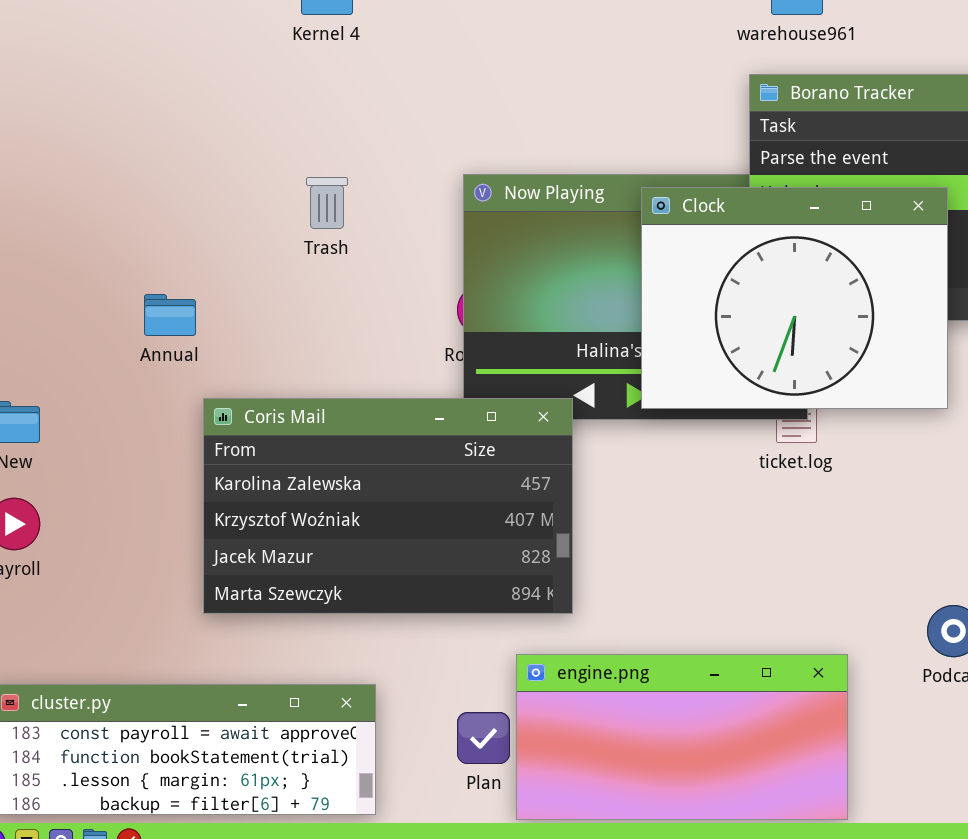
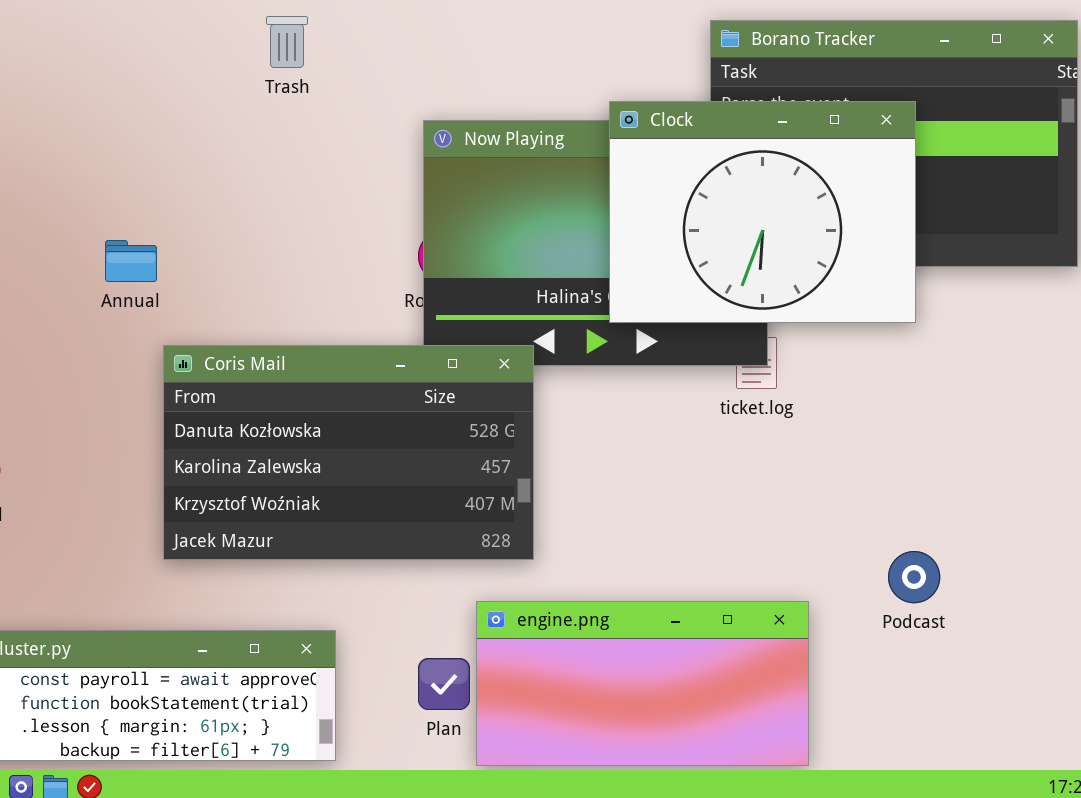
Trash: [306,177,348,229] -> [266,16,308,68], moved
Clock: [641,187,948,409] -> [609,101,916,323], moved
Coris Mail: [203,398,573,614] -> [163,345,534,560], scrolled up 1 row

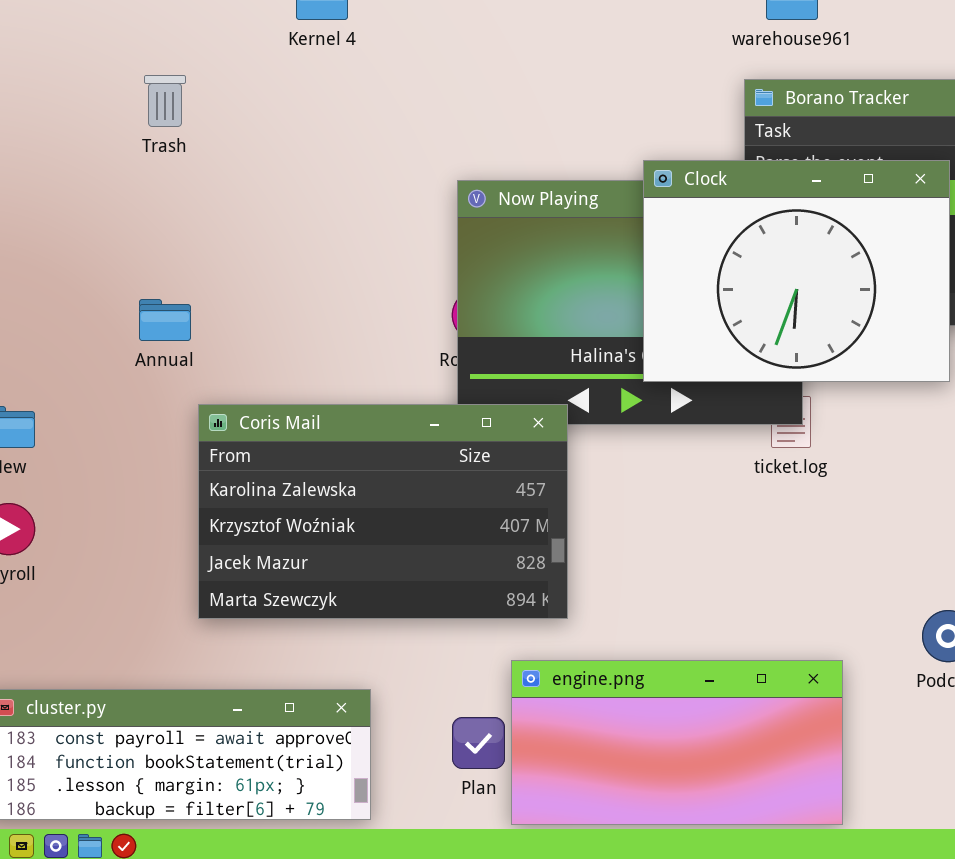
Trash: [266,16,308,68] -> [144,75,186,127], moved
Coris Mail: [163,345,534,560] -> [198,404,568,619], scrolled down 1 row

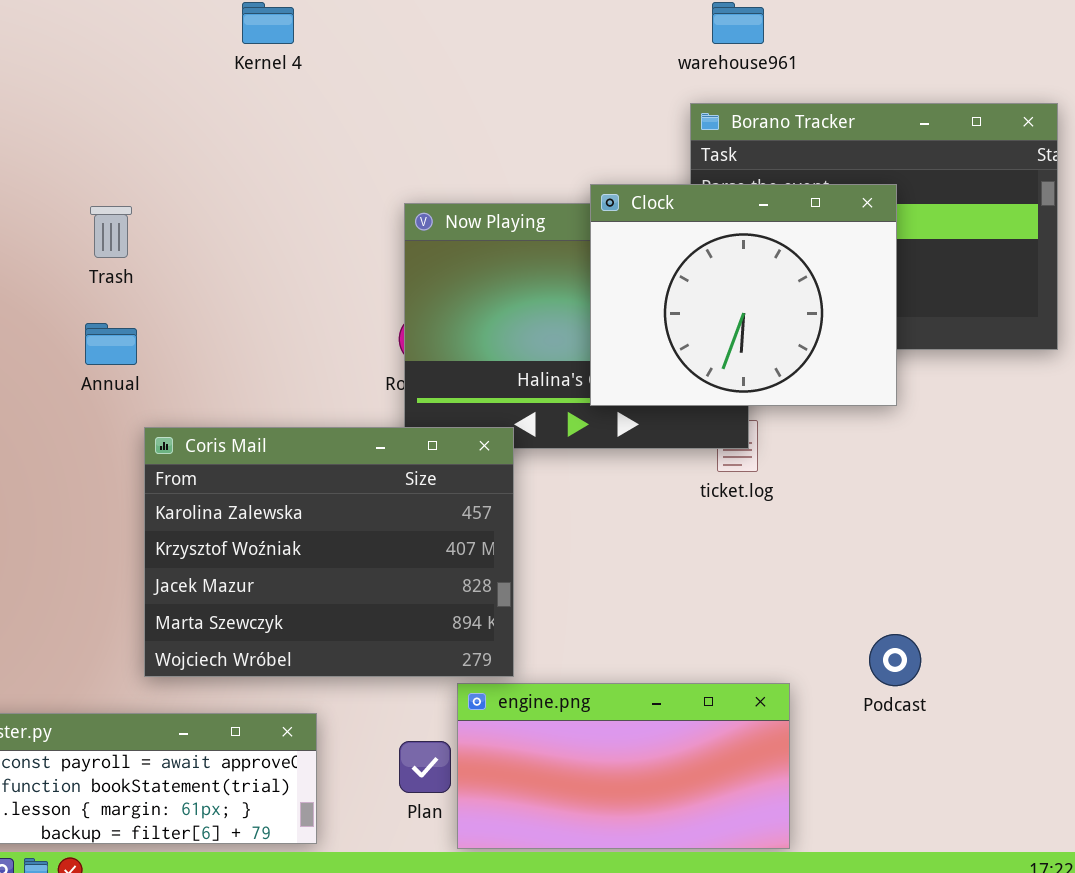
Trash: [144,75,186,127] -> [90,206,132,258], moved
Coris Mail: [198,404,568,619] -> [144,427,514,677], resized

